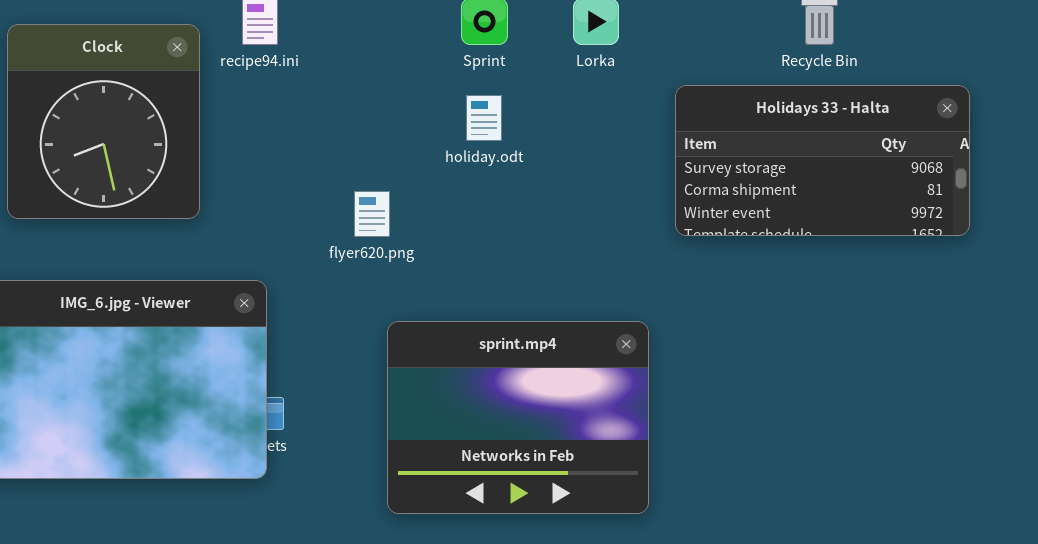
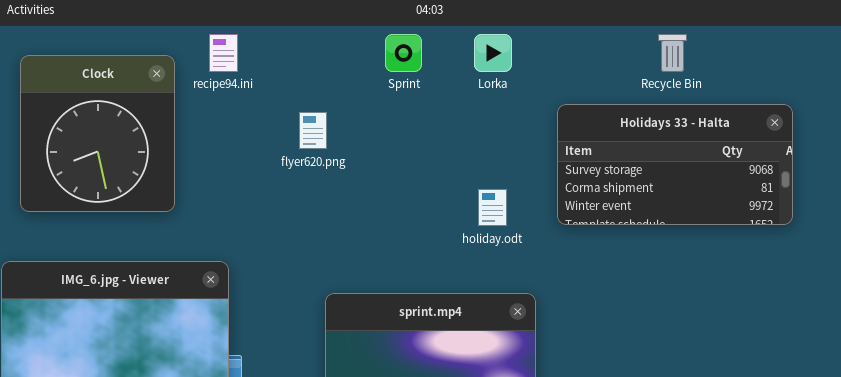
holiday.odt: [466,95,502,141] -> [478,189,507,226], moved
flyer620.png: [354,191,390,237] -> [299,112,327,149], moved

